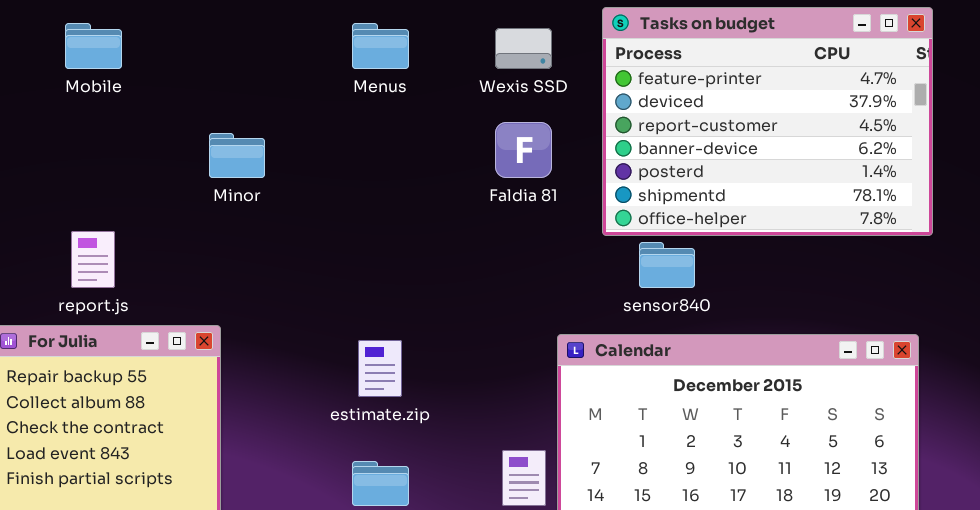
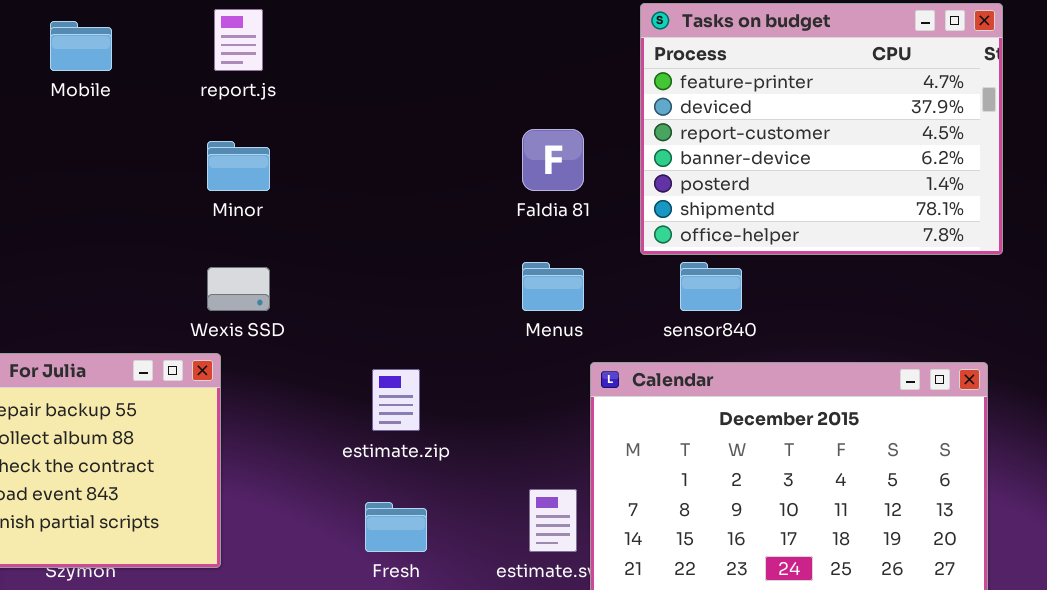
Menus: [352,23,409,69] -> [522,262,584,311], moved
Wexis SSD: [495,28,552,69] -> [207,267,270,311], moved
report.js: [71,231,115,288] -> [214,9,263,71], moved

